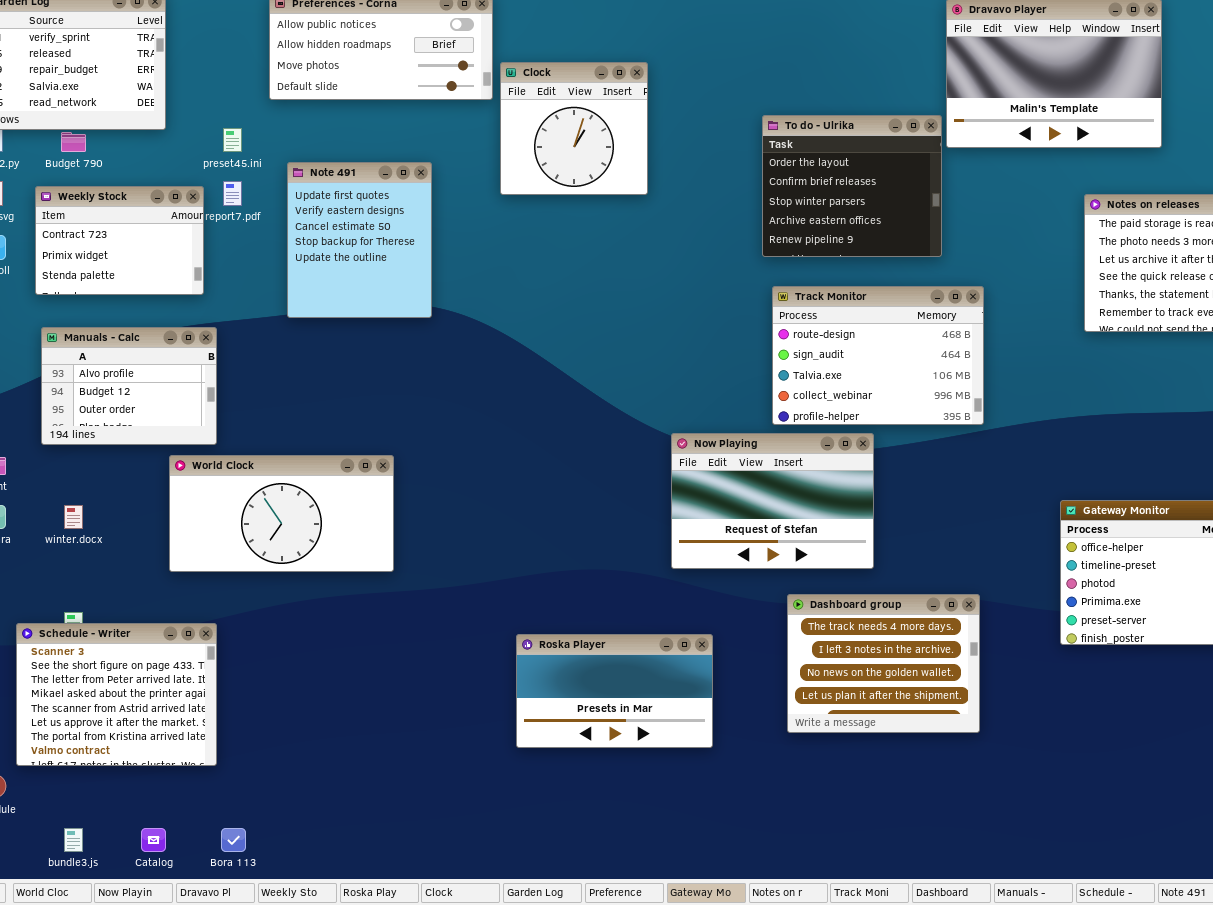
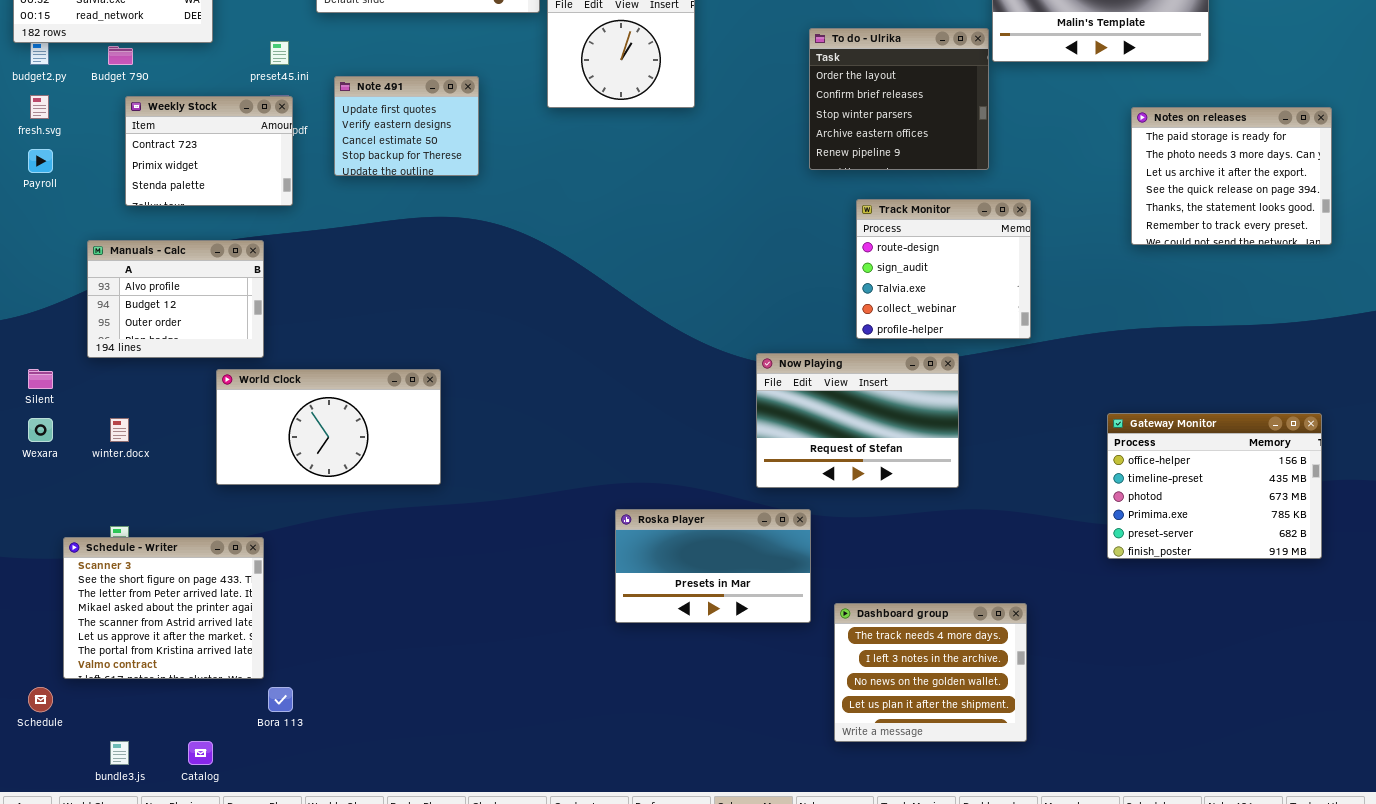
Note 491: [287,162,432,318] -> [334,76,479,176], resized
Weekly Stock: [35,186,204,295] -> [125,96,293,206], moved
Track Monitor: [772,286,984,425] -> [856,199,1031,339], resized
Now Playing: [671,433,874,569] -> [756,353,959,488], moved
Dashboard group: [787,594,980,733] -> [834,603,1027,742], moved
Roska Player: [516,634,713,748] -> [615,509,811,623], moved
Bora 113: [221,828,246,852] -> [268,687,293,712], moved

